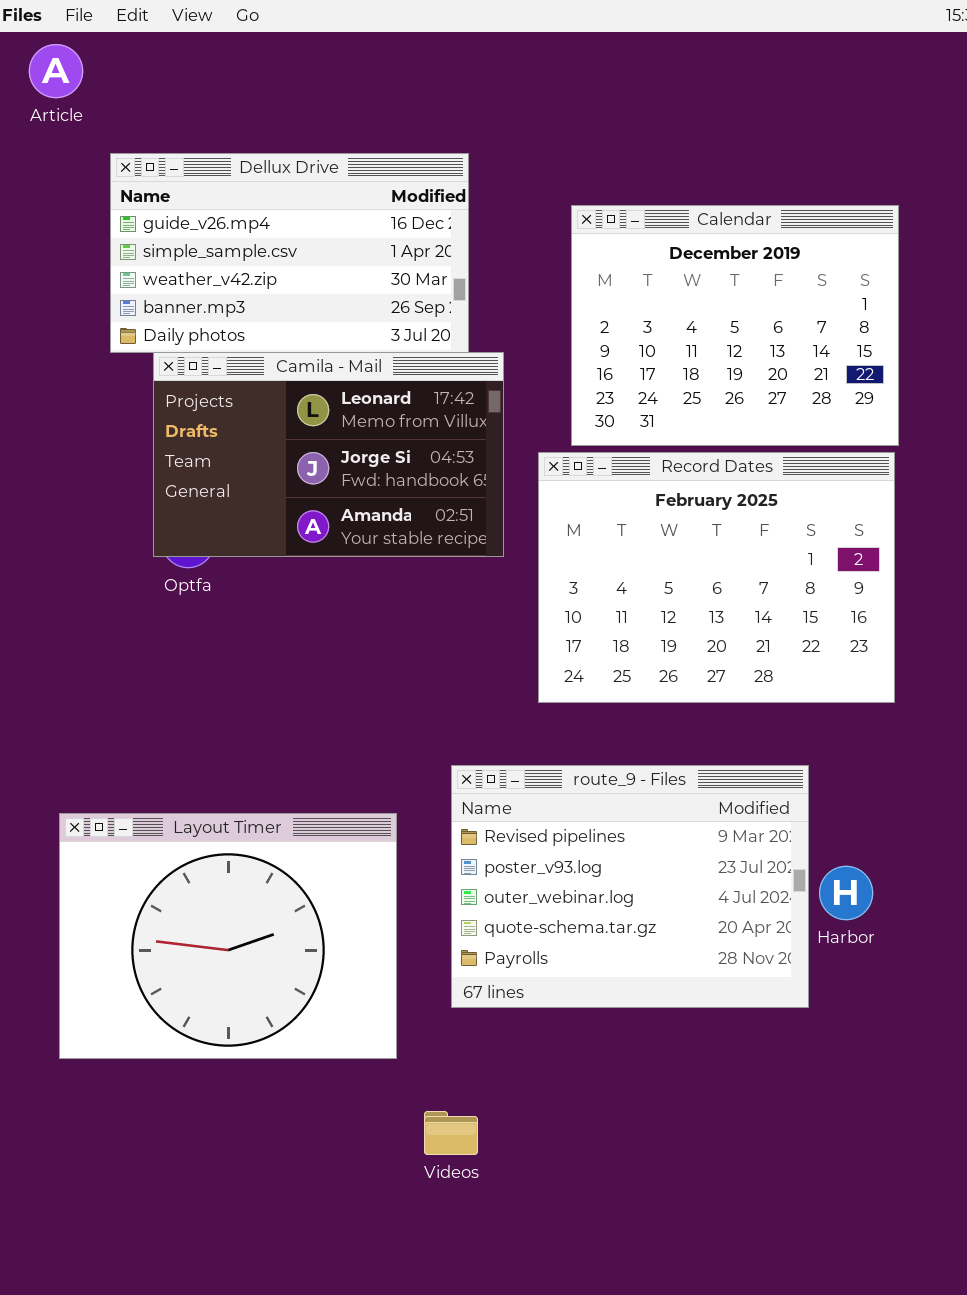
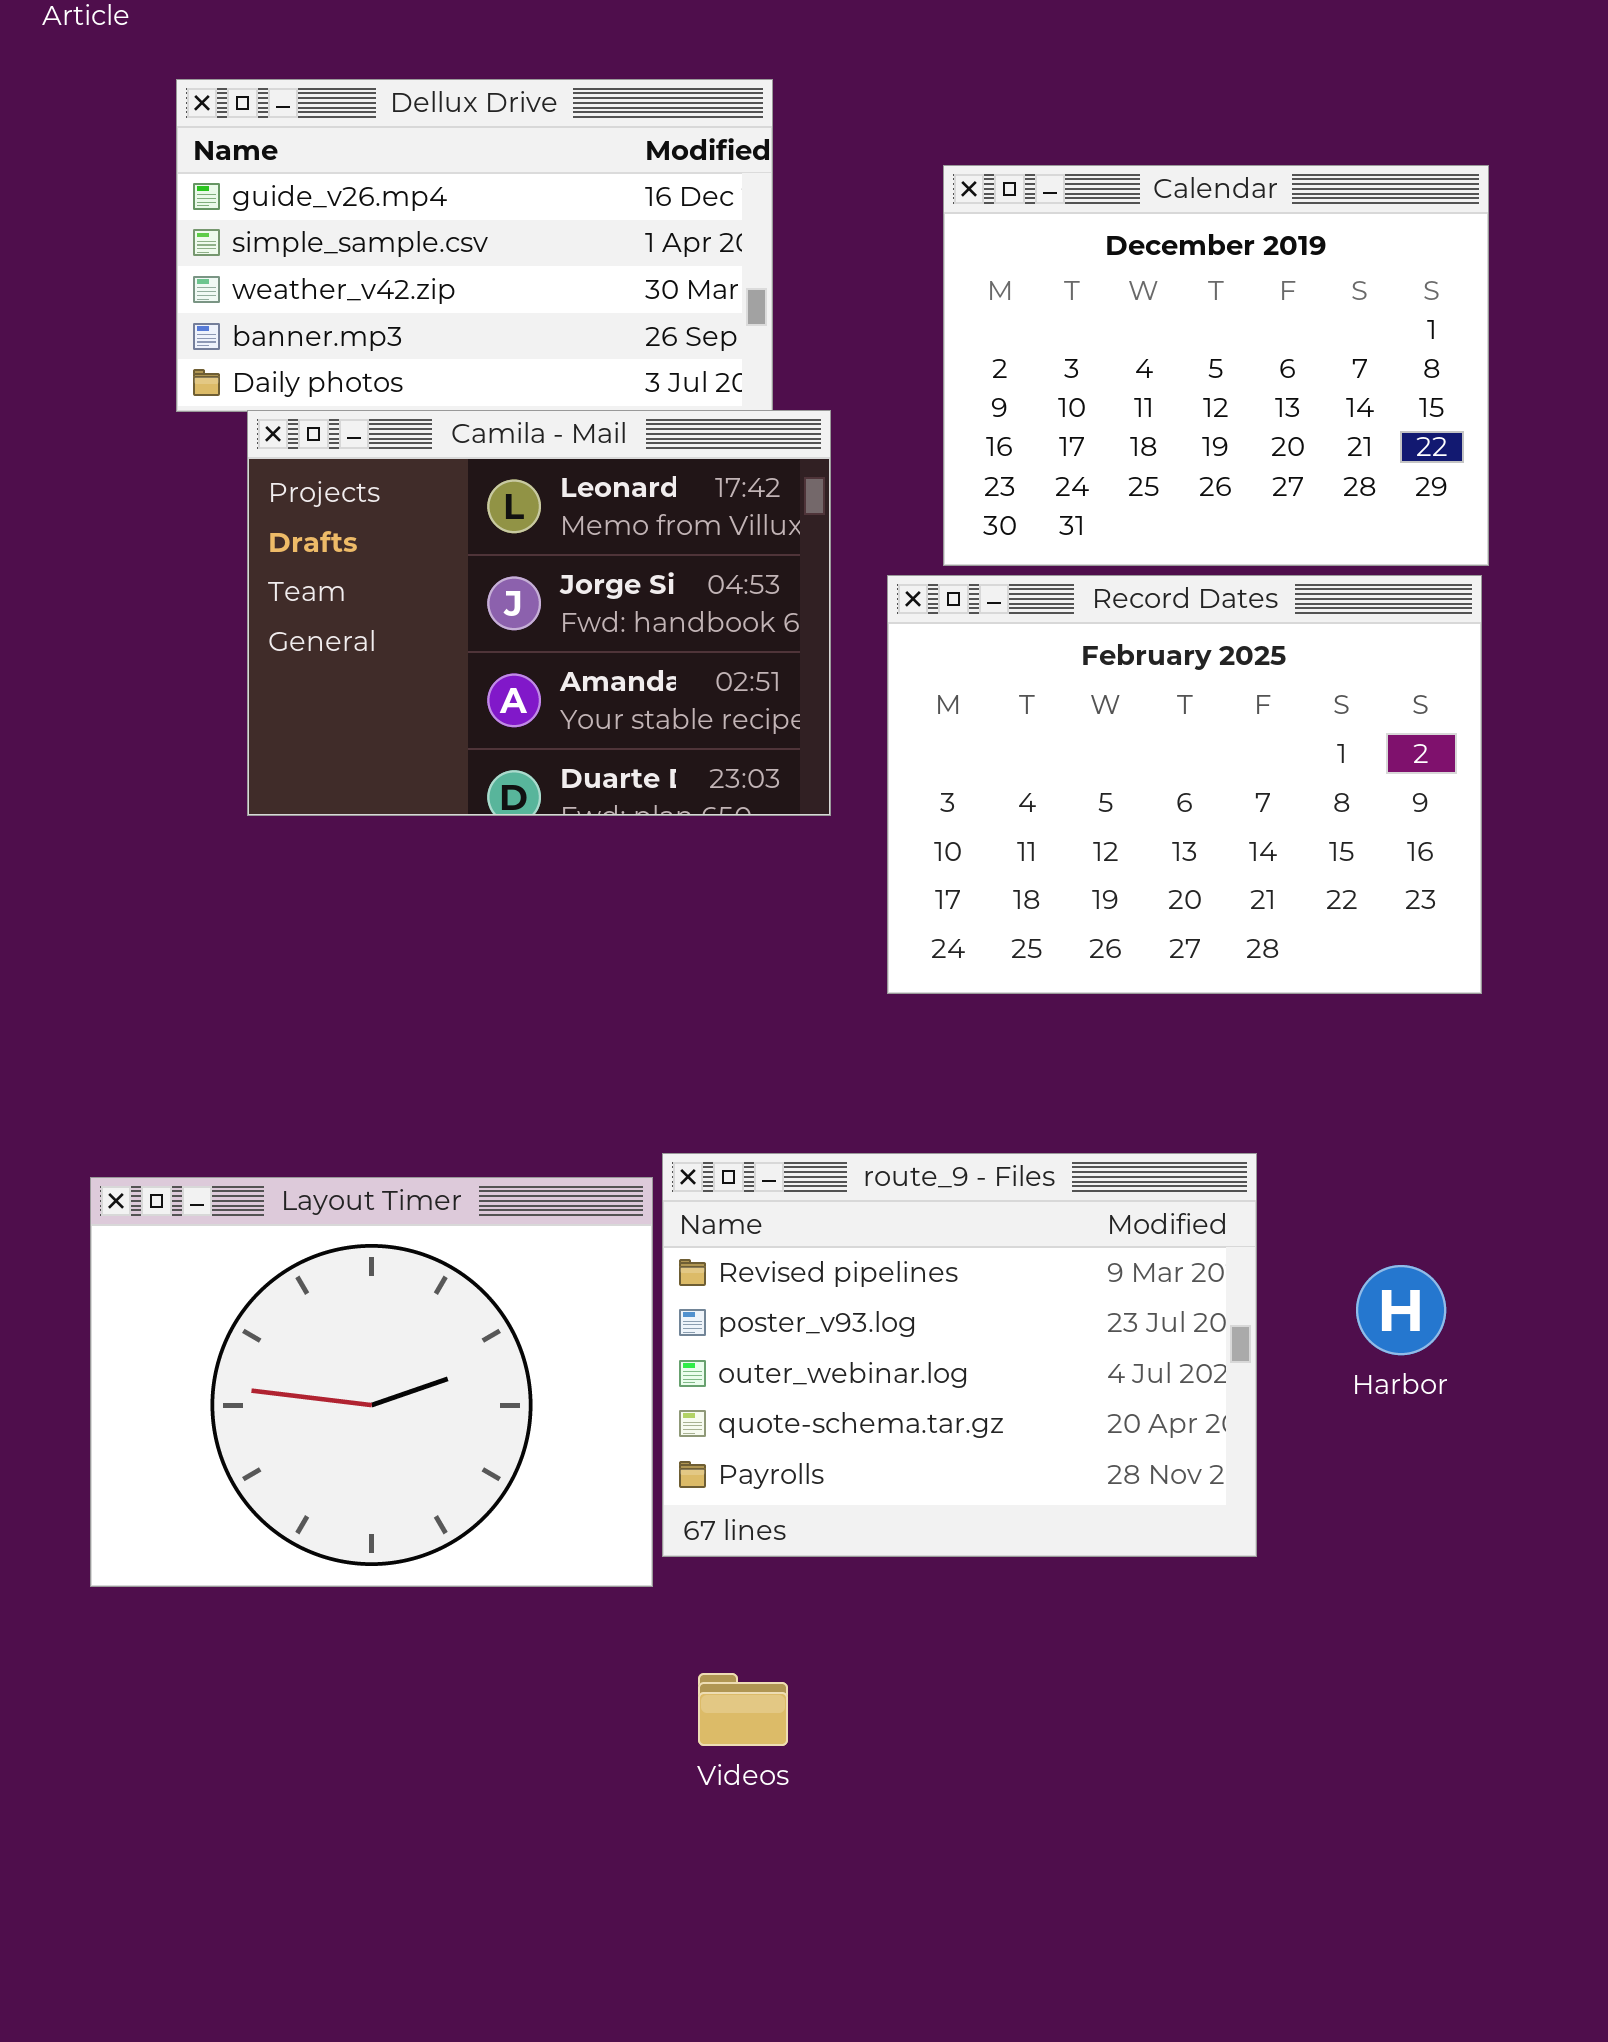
Camila - Mail: [153,352,504,557] -> [247,410,831,816], resized
route_9 - Files: [451,765,809,1008] -> [662,1153,1257,1557], moved

